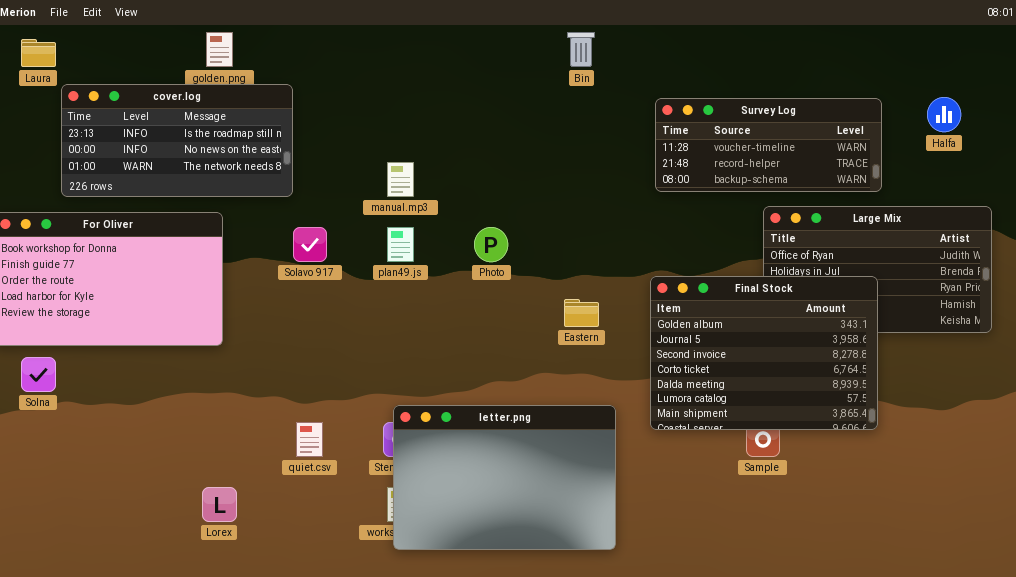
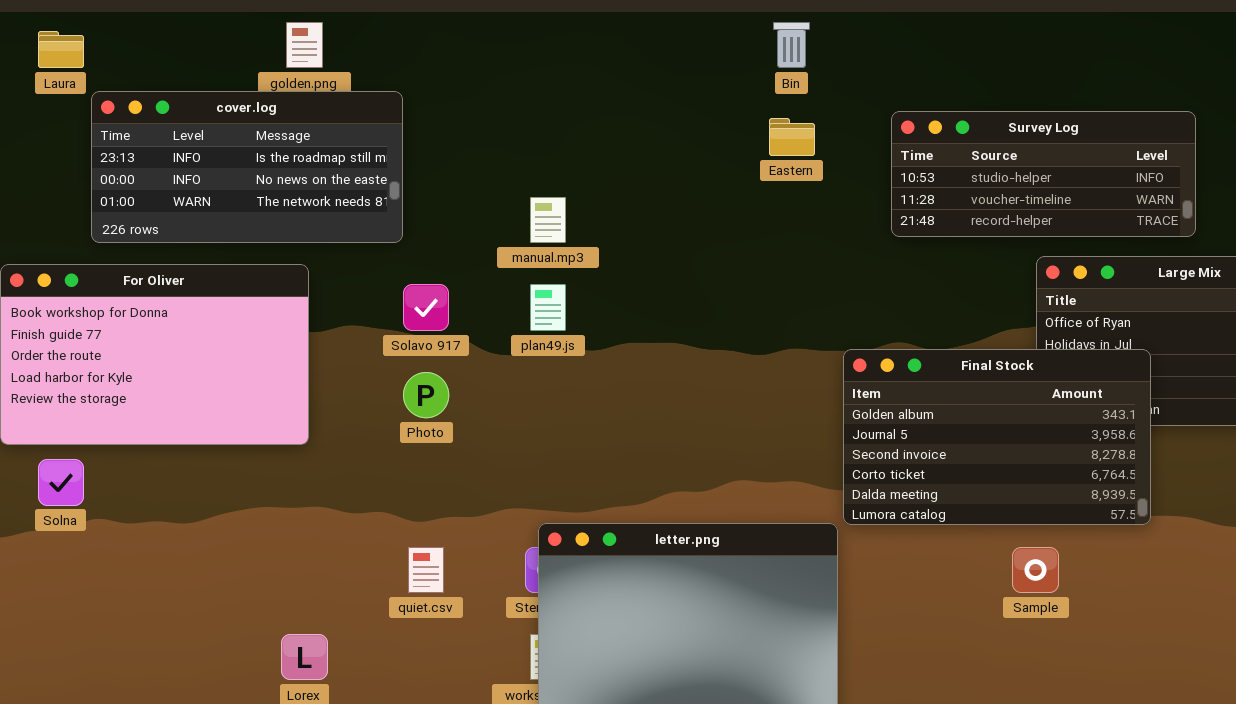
Survey Log: [655,98,882,192] -> [891,111,1196,237], scrolled up 1 row
Photo: [474,227,508,262] -> [403,372,449,418], moved
Final Stock: [650,276,878,430] -> [843,349,1151,525], moved, resized
Eastern: [564,299,599,327] -> [769,118,815,156], moved

